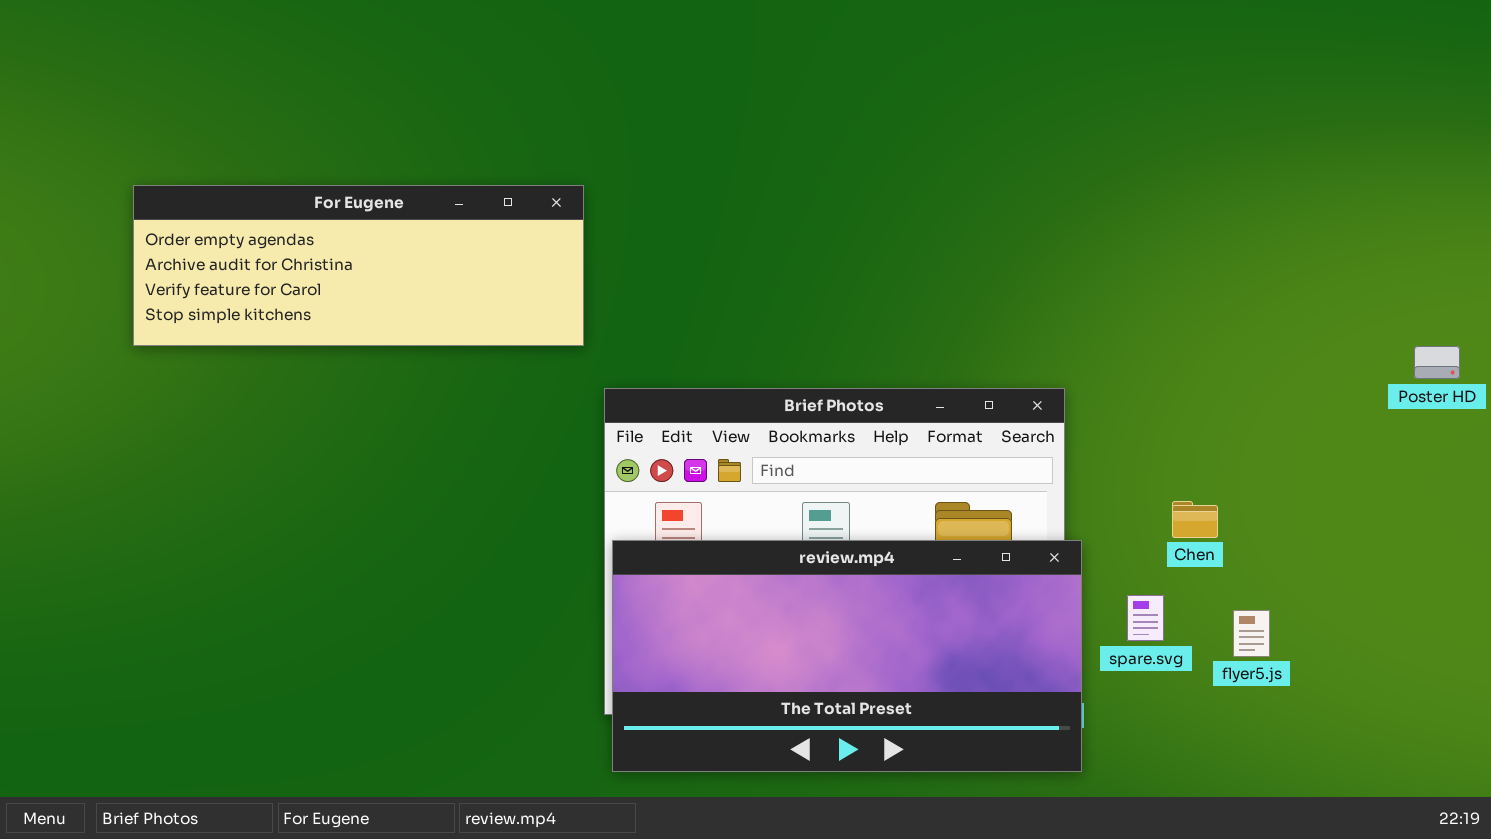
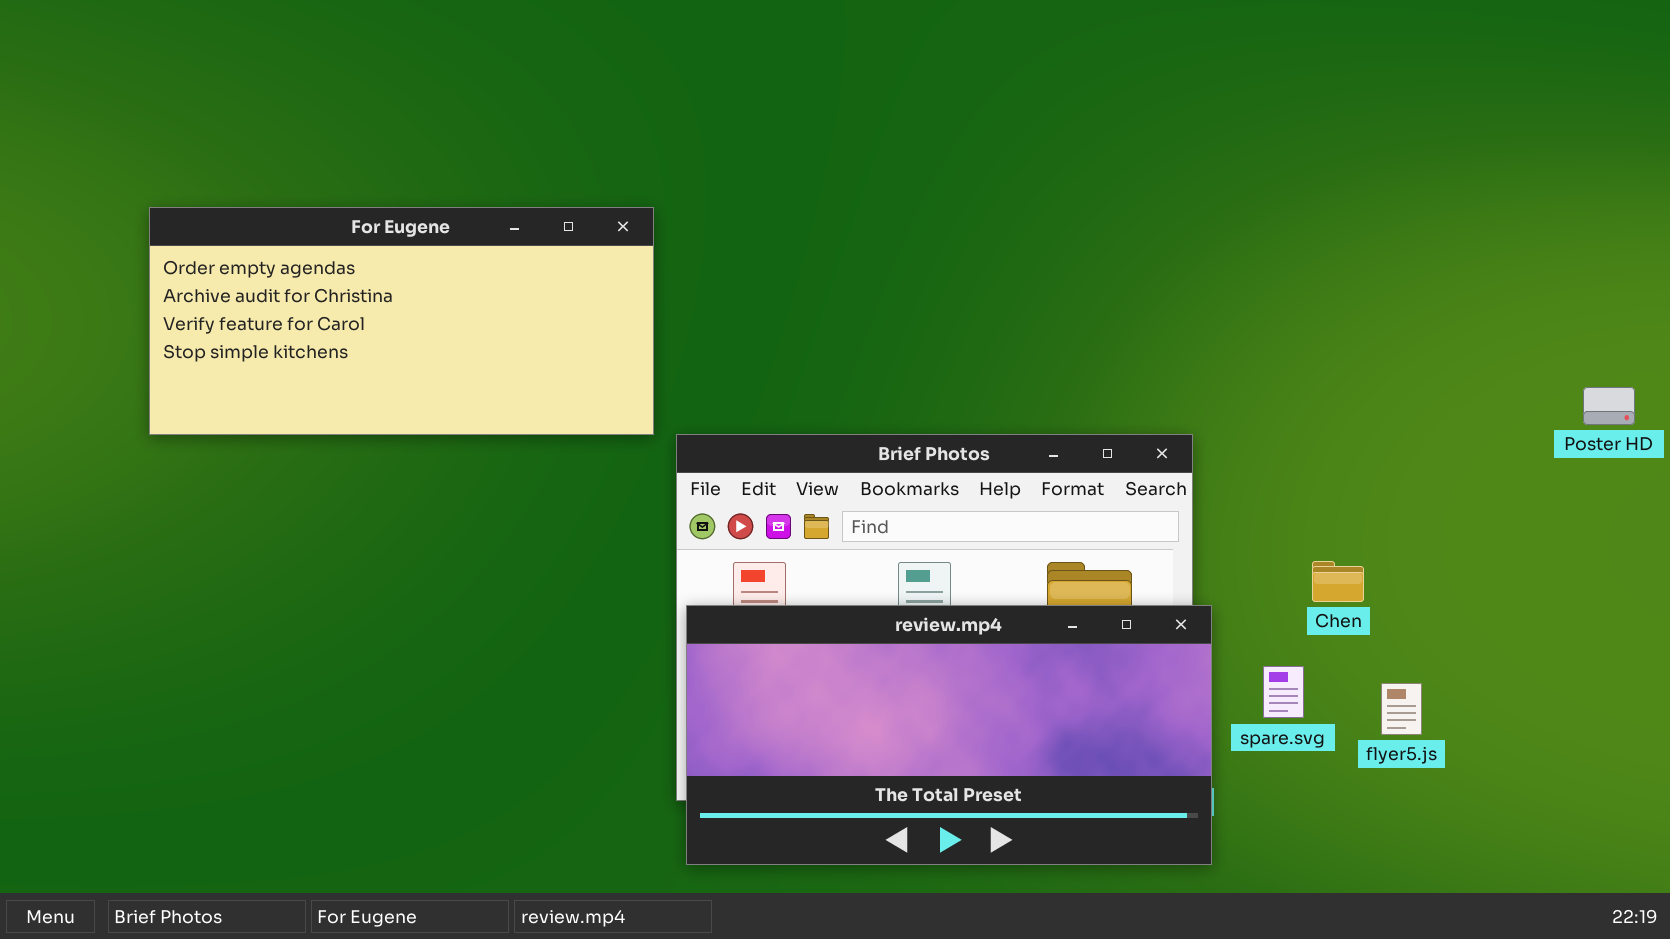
For Eugene: [133,185,584,346] -> [149,207,654,435], resized

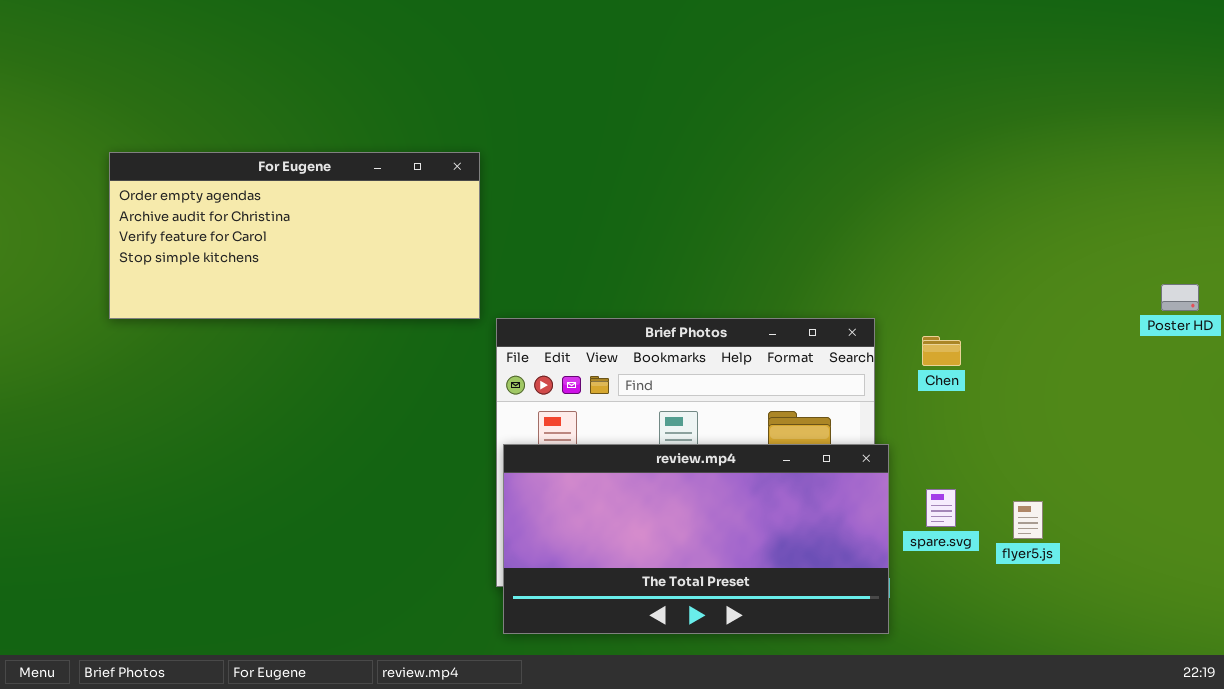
Chen: [1312,561,1364,602] -> [922,336,961,366], moved

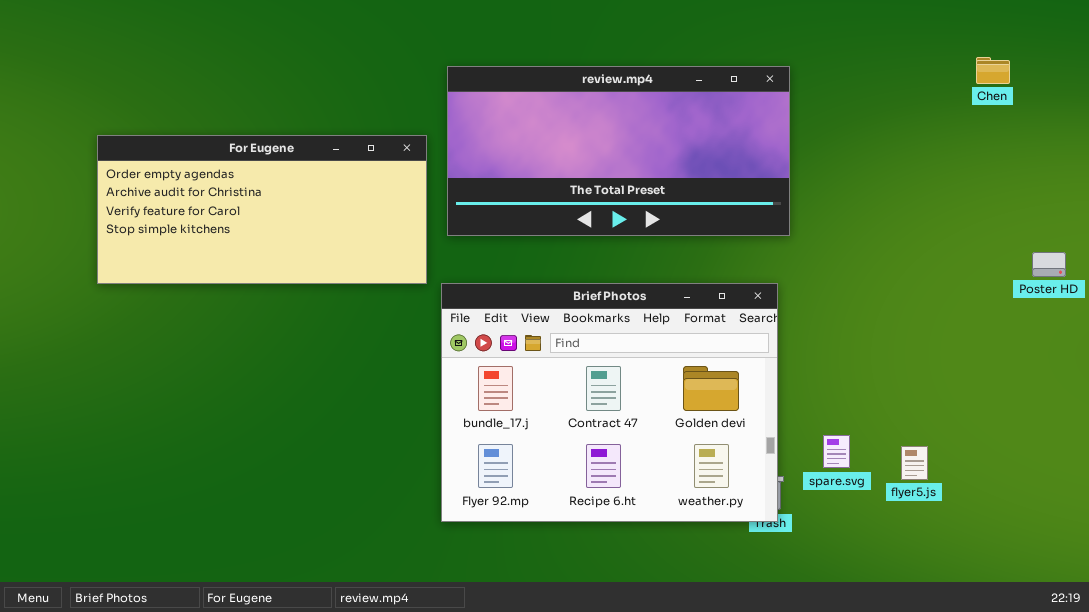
Chen: [922,336,961,366] -> [976,57,1010,84], moved
review.mp4: [503,444,889,634] -> [447,66,790,236], moved

